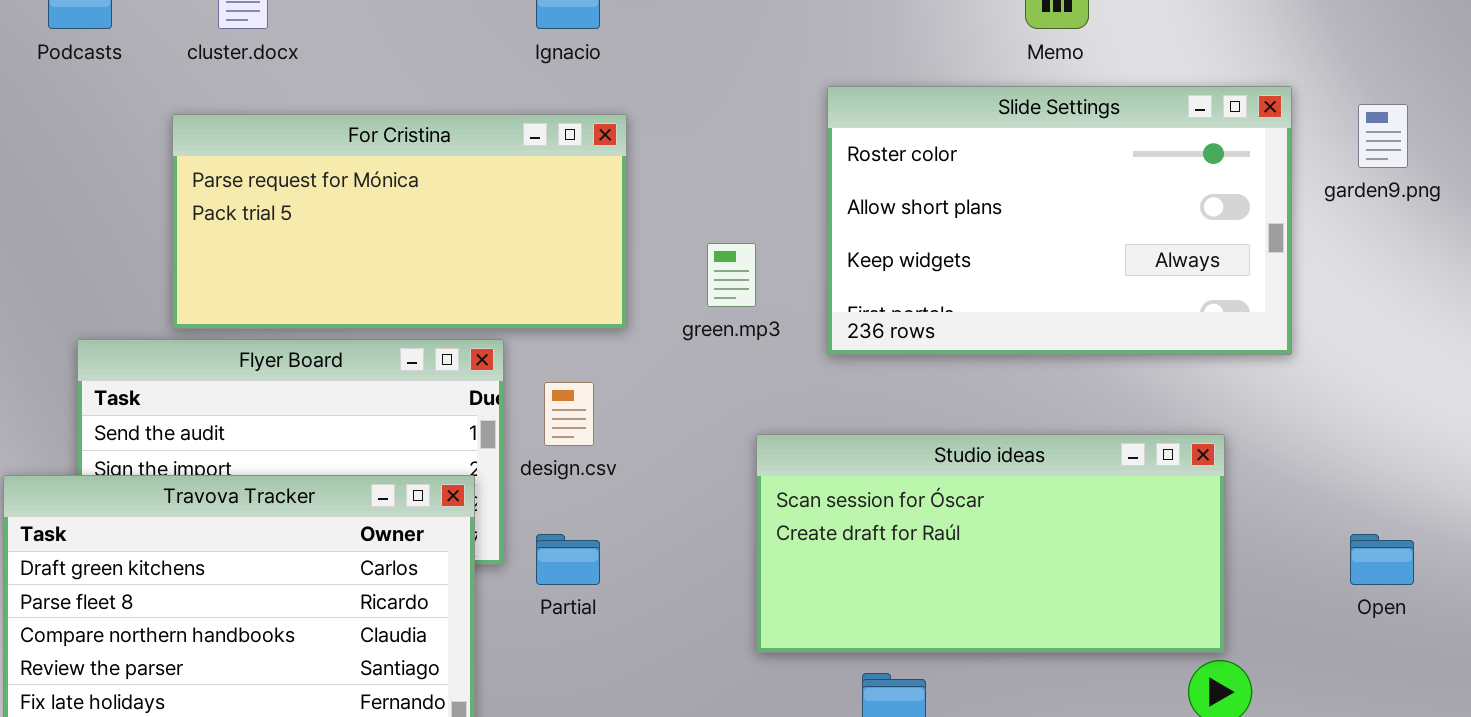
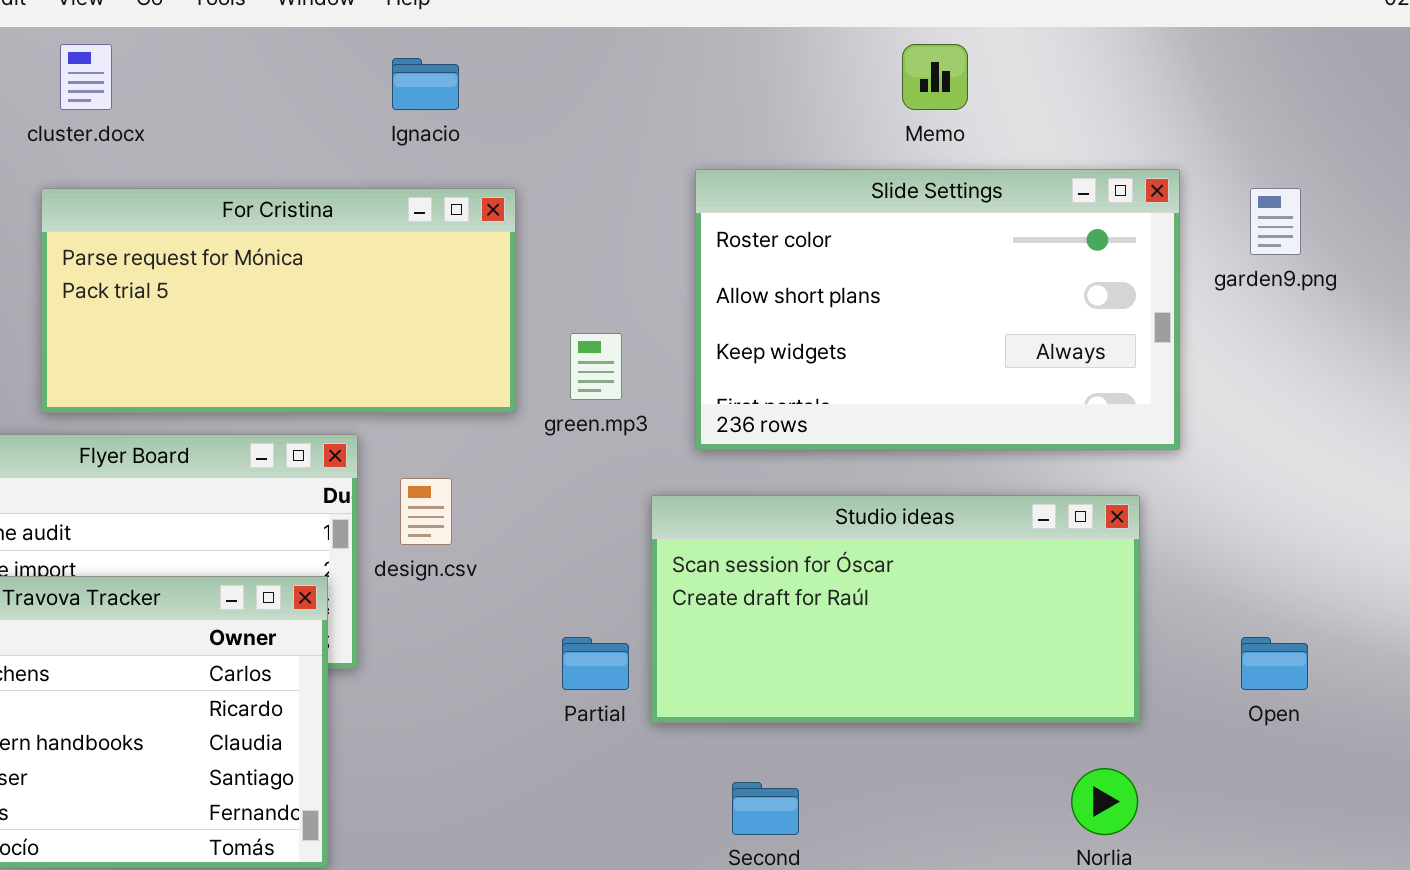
For Cristina: [172,114,627,329] -> [41,188,516,413], moved
Studio ideas: [756,434,1225,653] -> [651,495,1140,723], moved
Partial: [536,534,600,585] -> [562,637,629,690], moved

